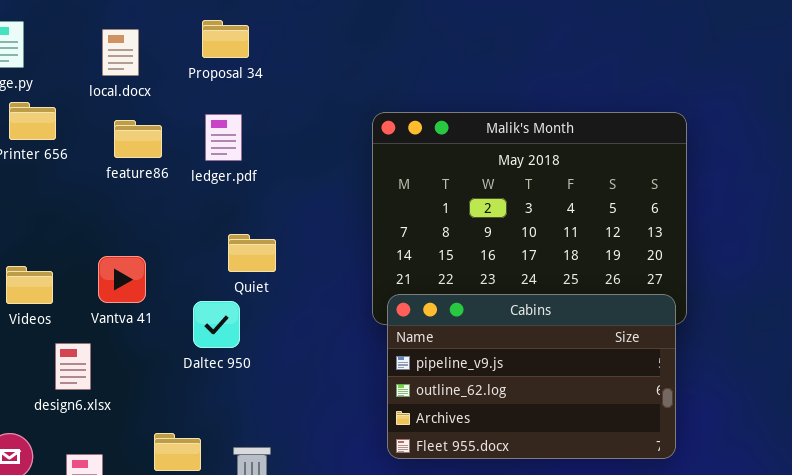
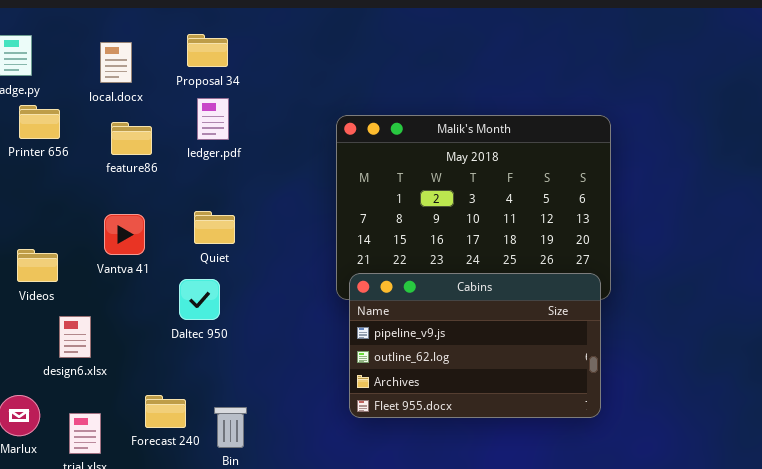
ledger.pdf: [205,114,242,161] -> [197,98,229,140], moved
Quiet: [228,234,276,272] -> [194,211,235,244], moved
Vantva 41: [98,256,146,303] -> [104,214,145,255], moved

